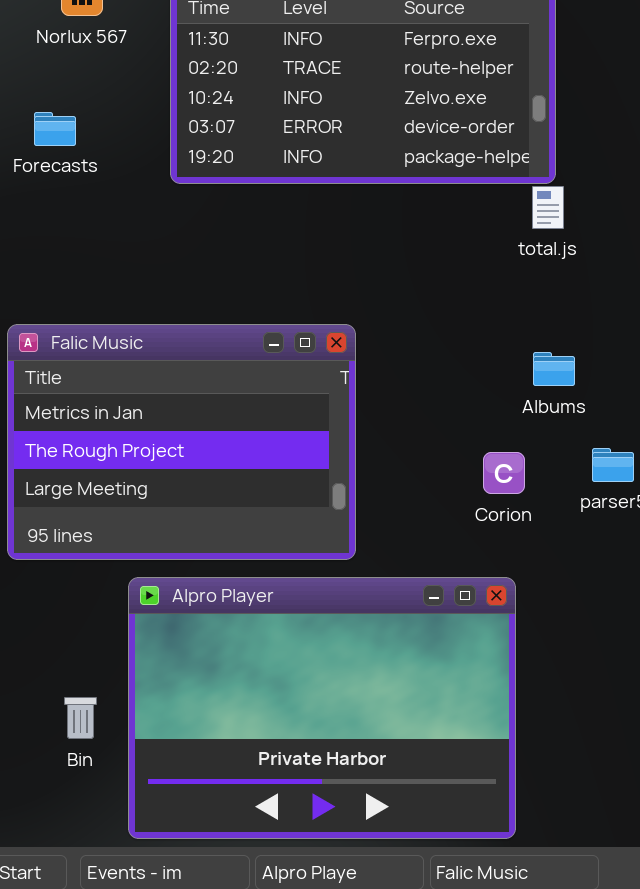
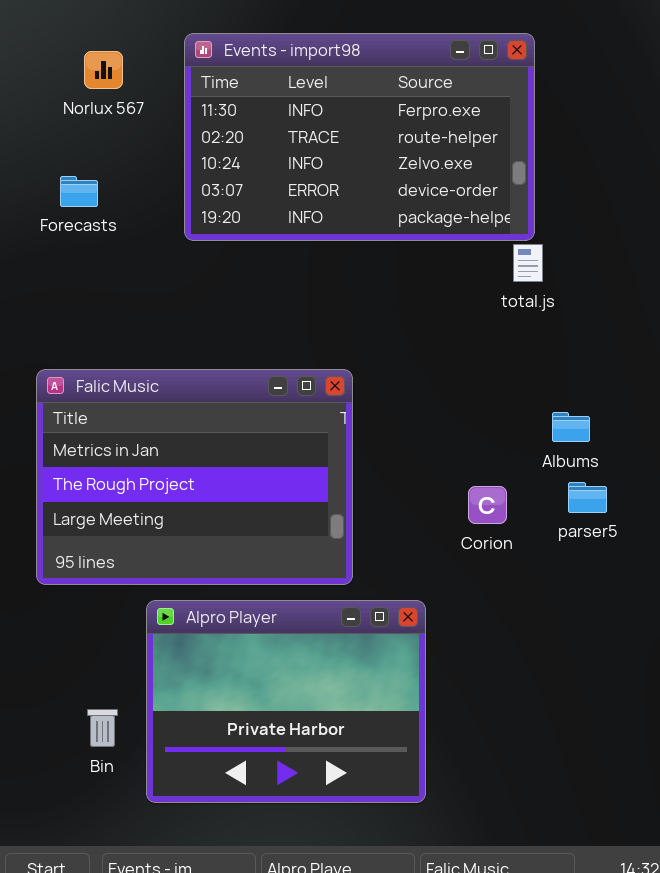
Albums: [533,352,575,386] -> [552,412,590,442], moved
Alpro Player: [128,577,516,839] -> [146,600,426,803], resized

